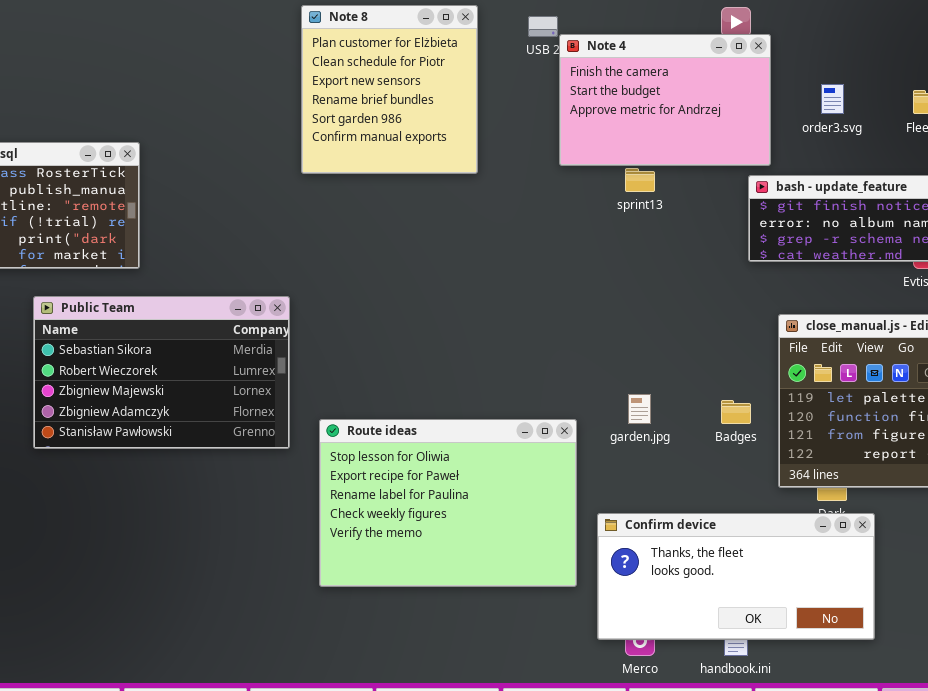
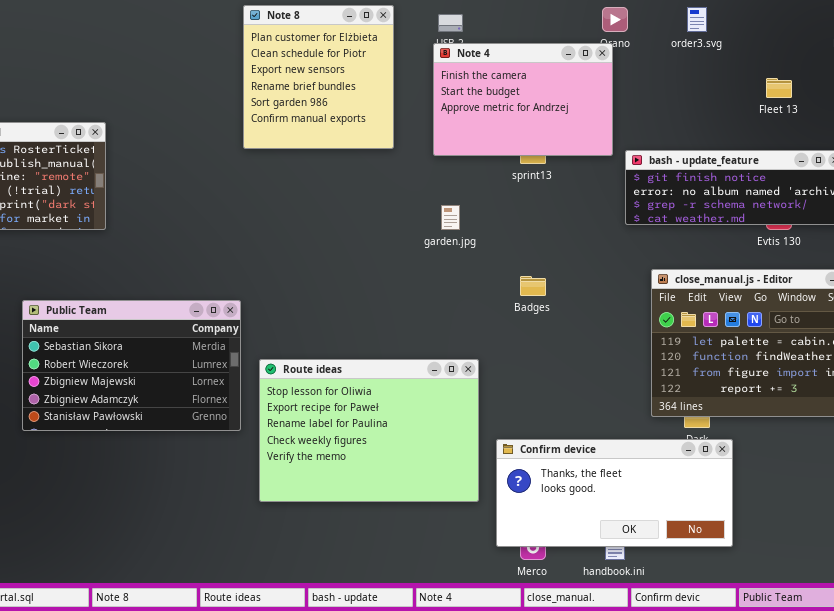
Note 4: [559,34,771,166] -> [433,43,613,156], moved
order3.svg: [821,84,844,114] -> [687,7,707,32], moved
Public Team: [33,296,290,449] -> [22,300,241,431], moved
garden.jpg: [628,394,651,424] -> [441,205,460,230], moved
Badges: [721,400,751,424] -> [520,276,546,296], moved

